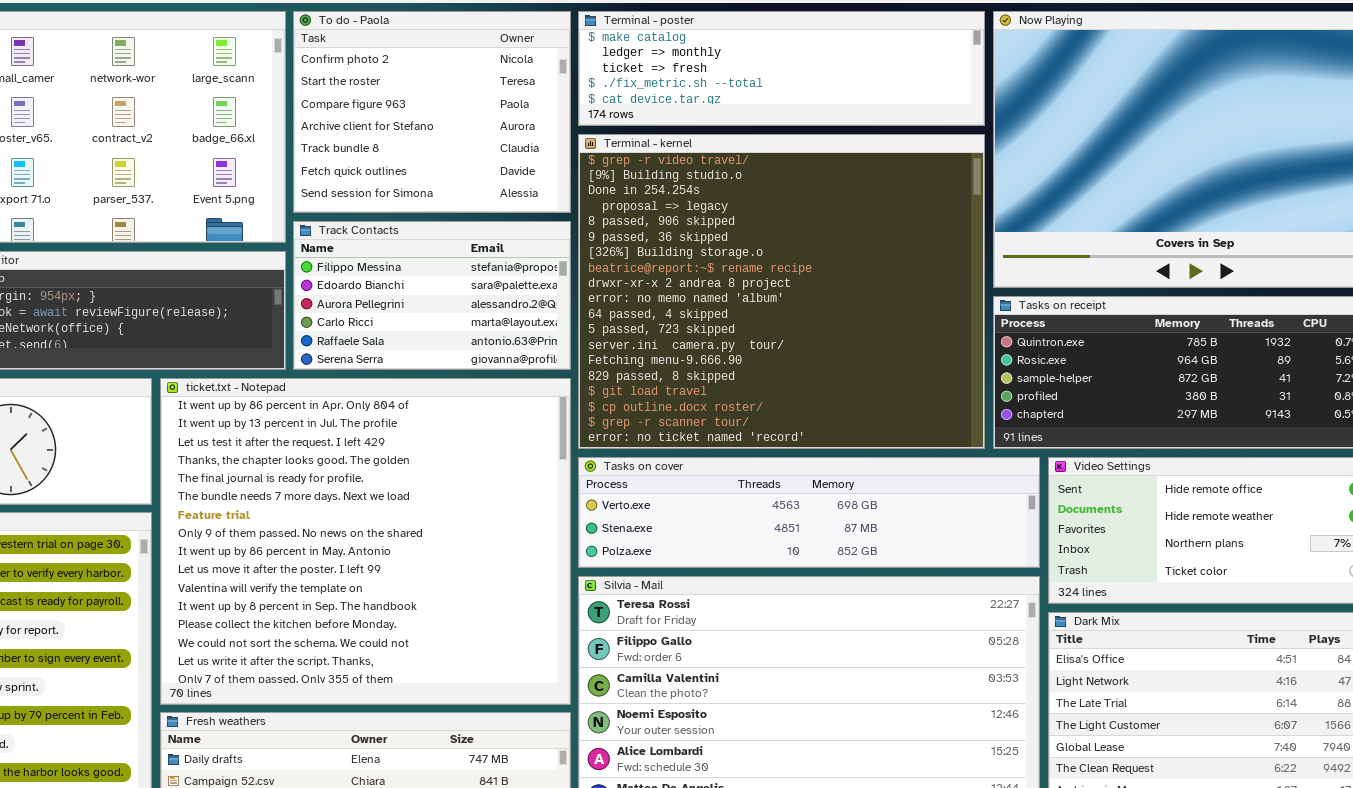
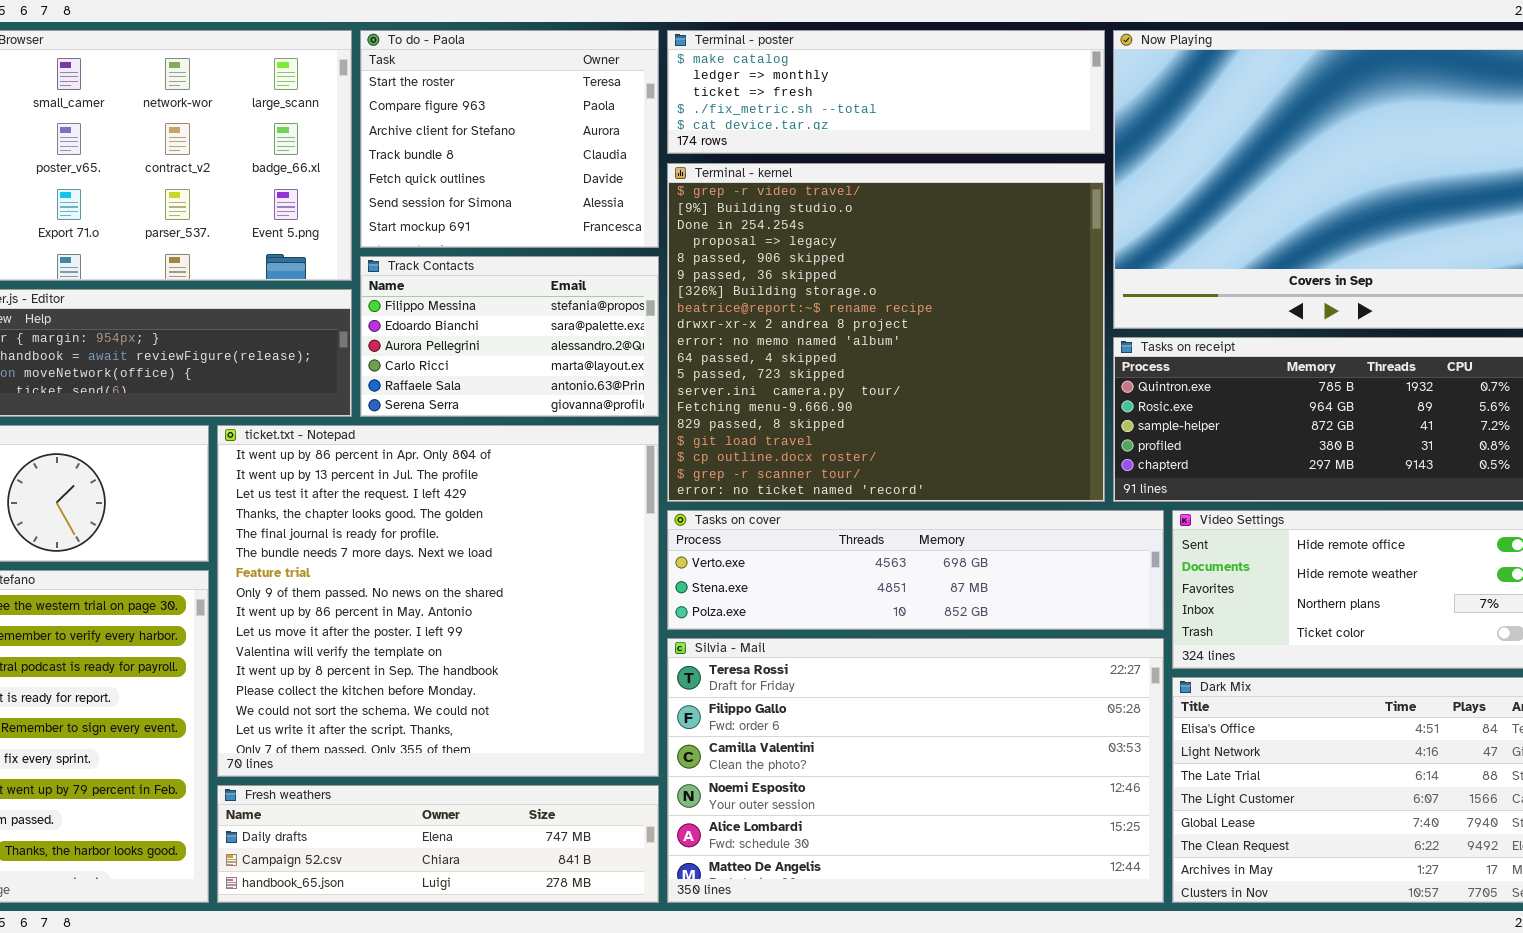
To do - Paola: [293,11,571,213] -> [360,30,659,248], scrolled down 1 row

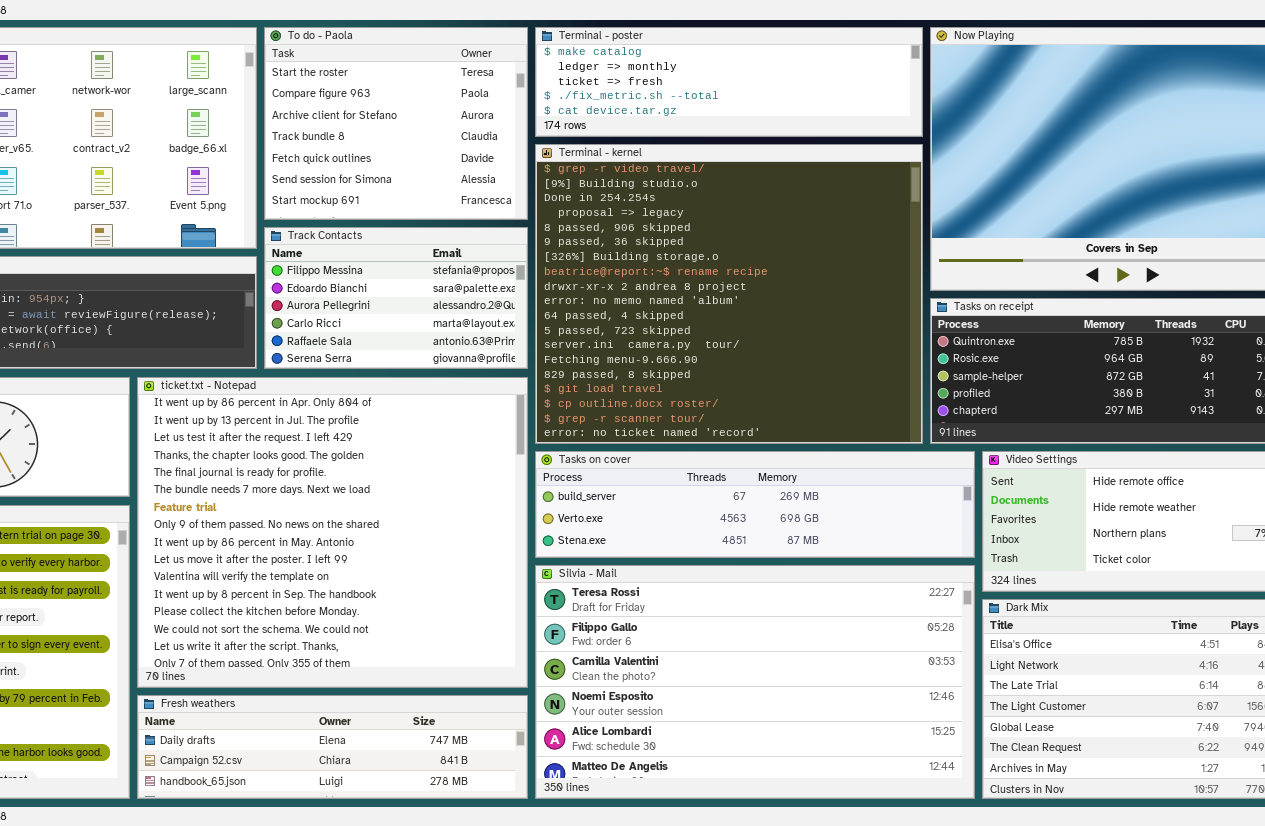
Tasks on cover: [667,510,1164,630] -> [535,451,975,558], scrolled up 1 row

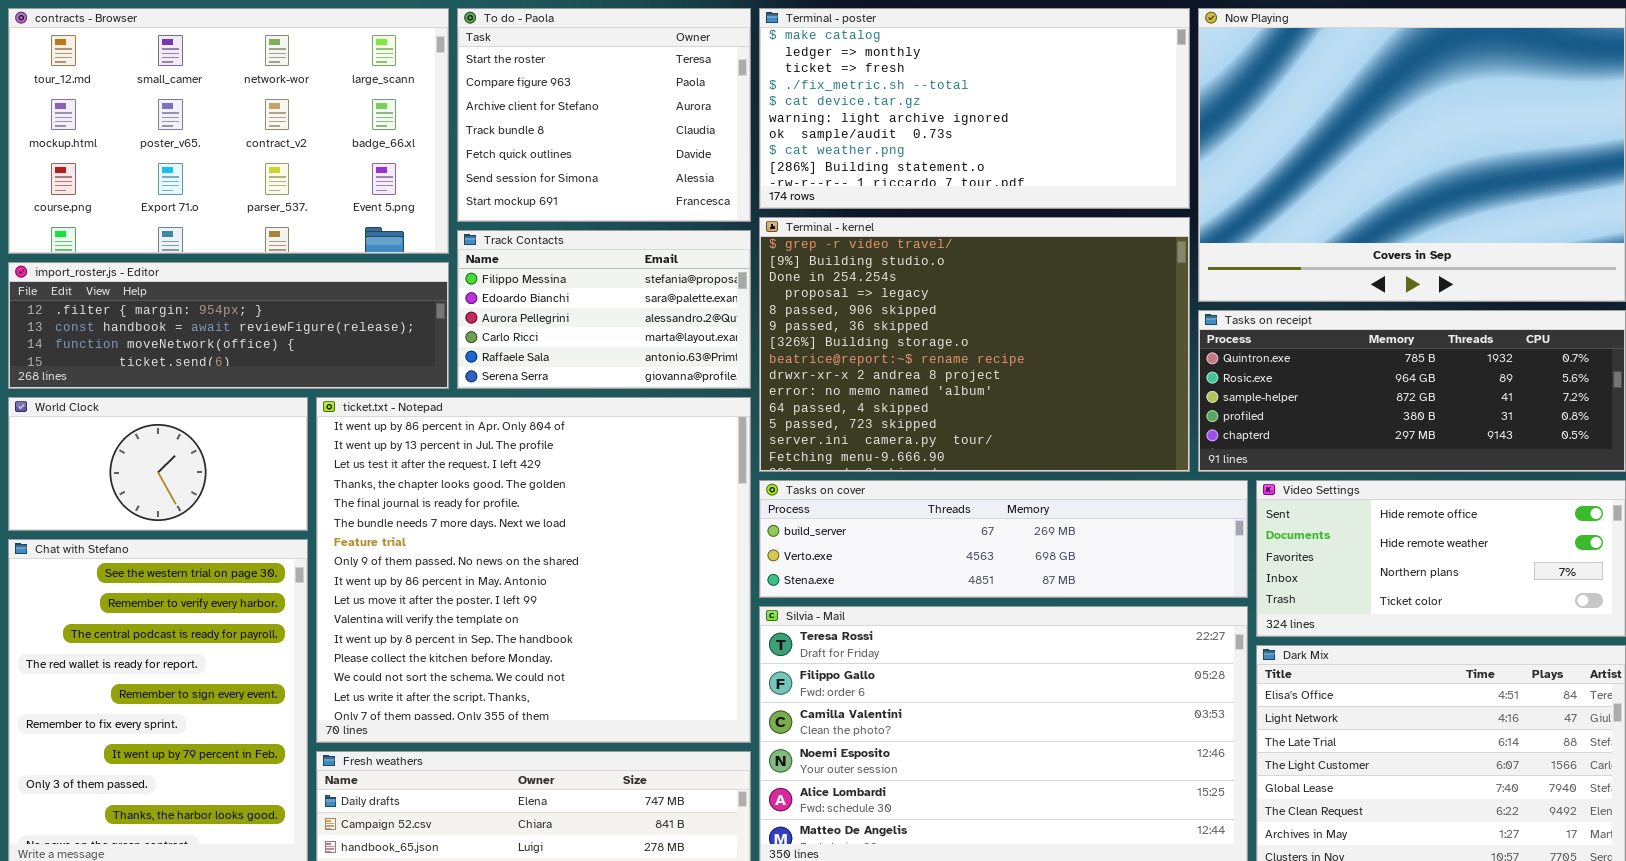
Terminal - poster: [535,27,923,137] -> [759,8,1190,209], resized
Terminal - kernel: [535,144,923,444] -> [759,217,1190,472], resized

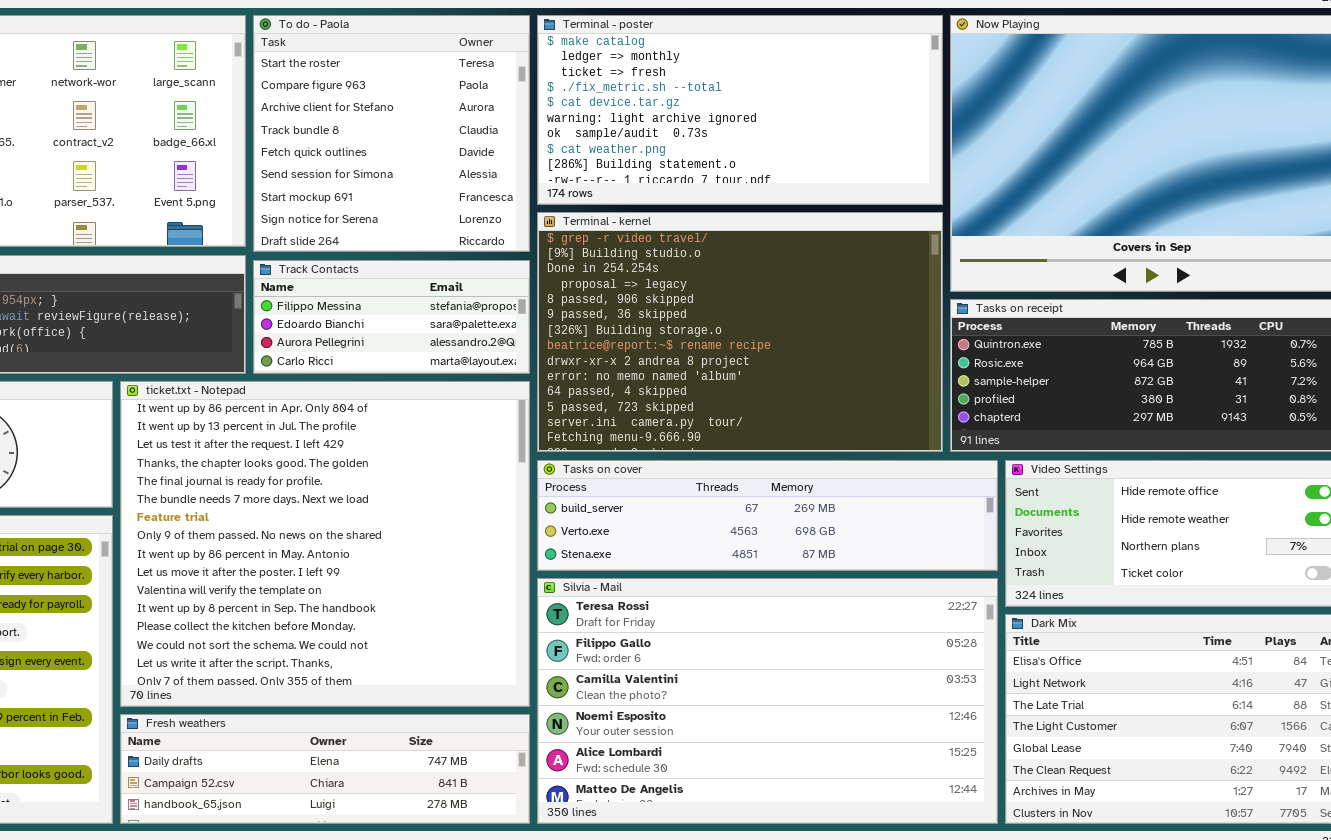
To do - Paola: [457,8,751,222] -> [253,15,530,252], resized
Track Contacts: [457,230,751,389] -> [253,260,530,374], resized

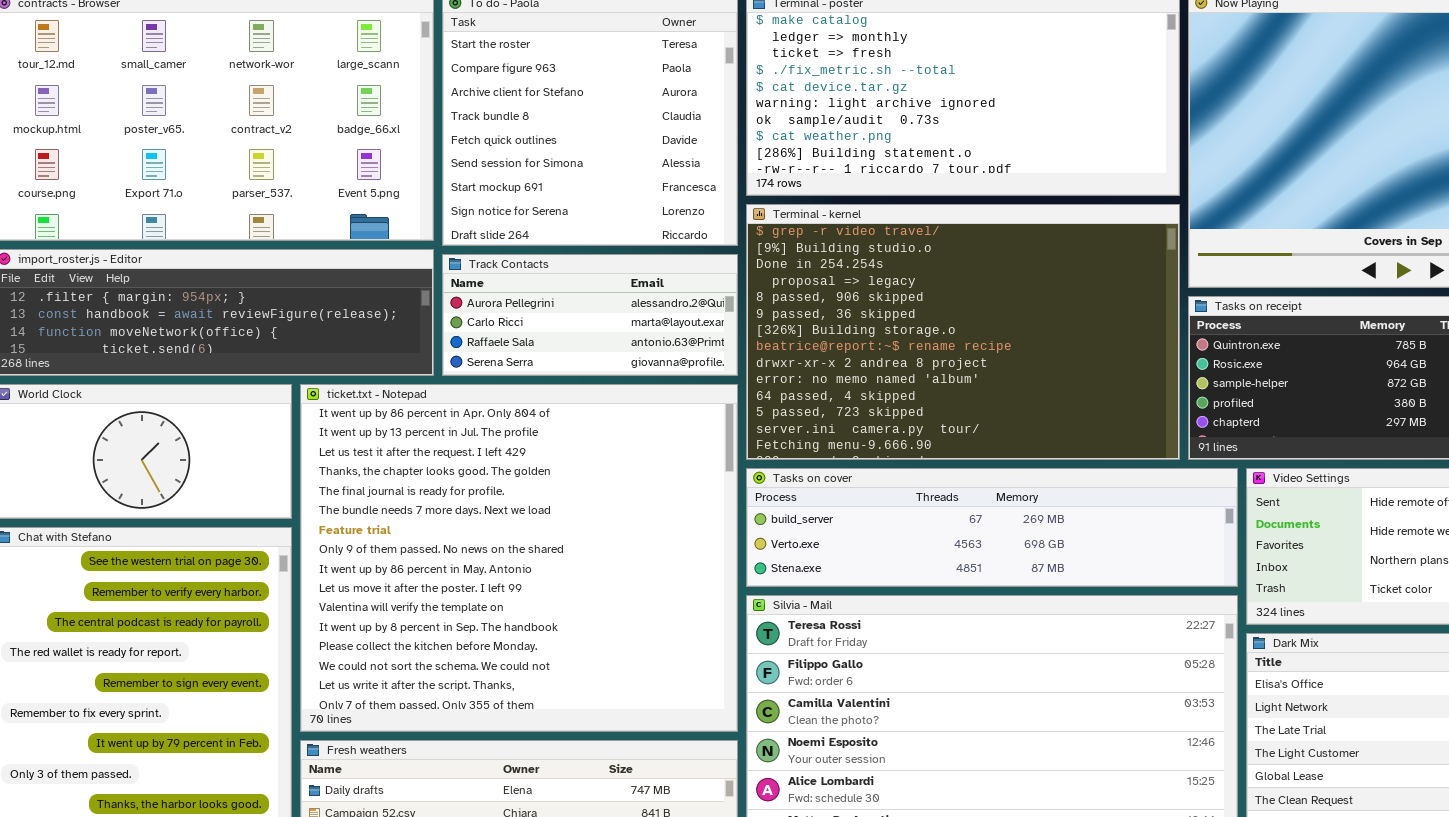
Track Contacts: [253,260,530,374] -> [442,254,738,376], scrolled down 2 rows

